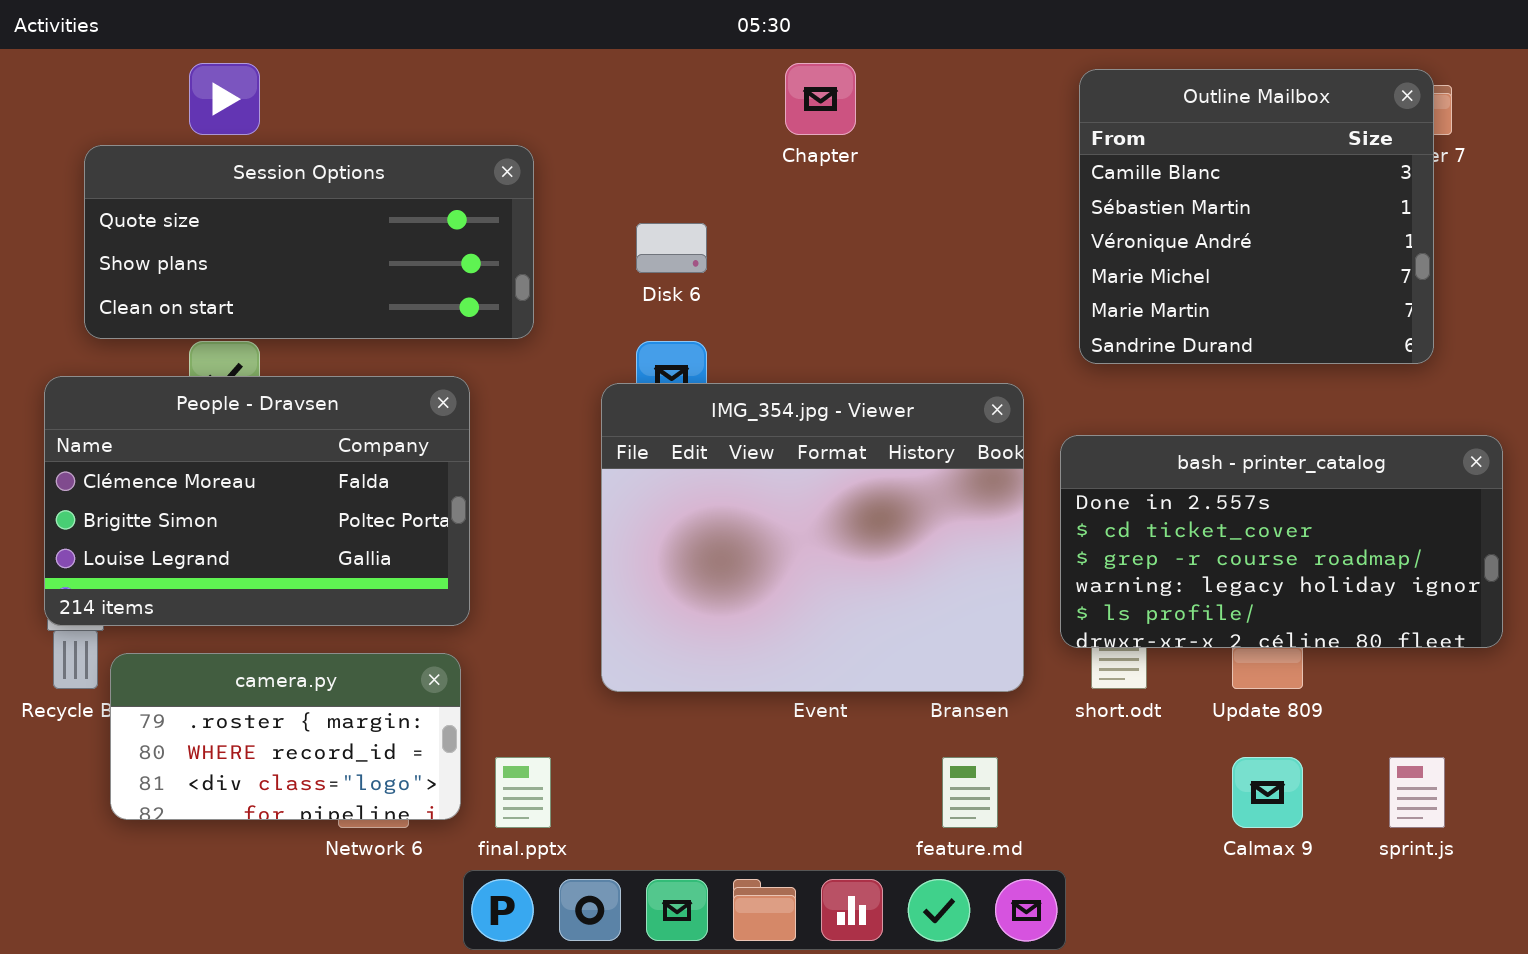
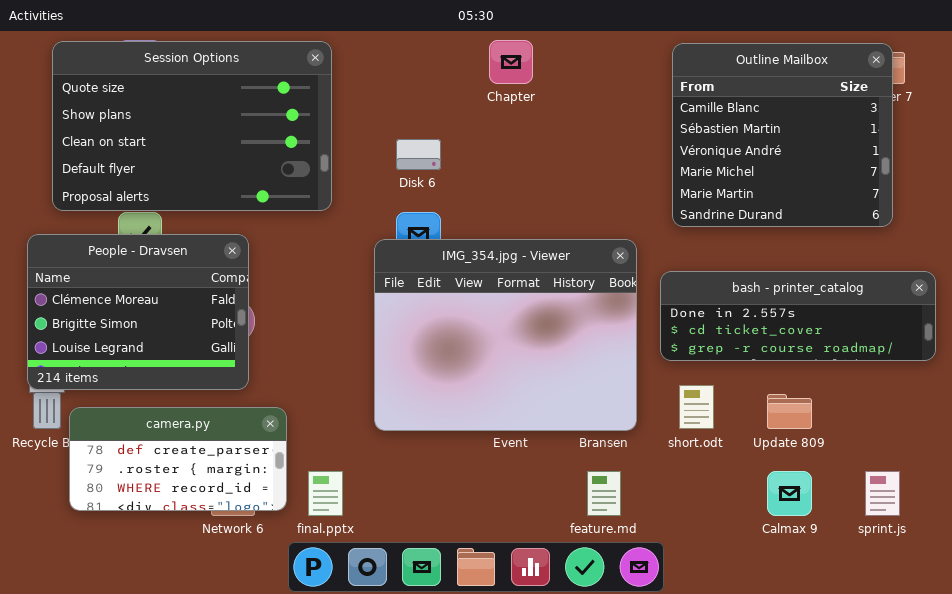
Session Options: [84,145,534,339] -> [52,41,332,211], resized
People - Dravsen: [44,376,470,626] -> [27,234,249,390], resized
bash - printer_catalog: [1060,435,1503,648] -> [660,271,936,361], resized
camera.py: [110,653,461,820] -> [69,407,287,511], scrolled up 1 row

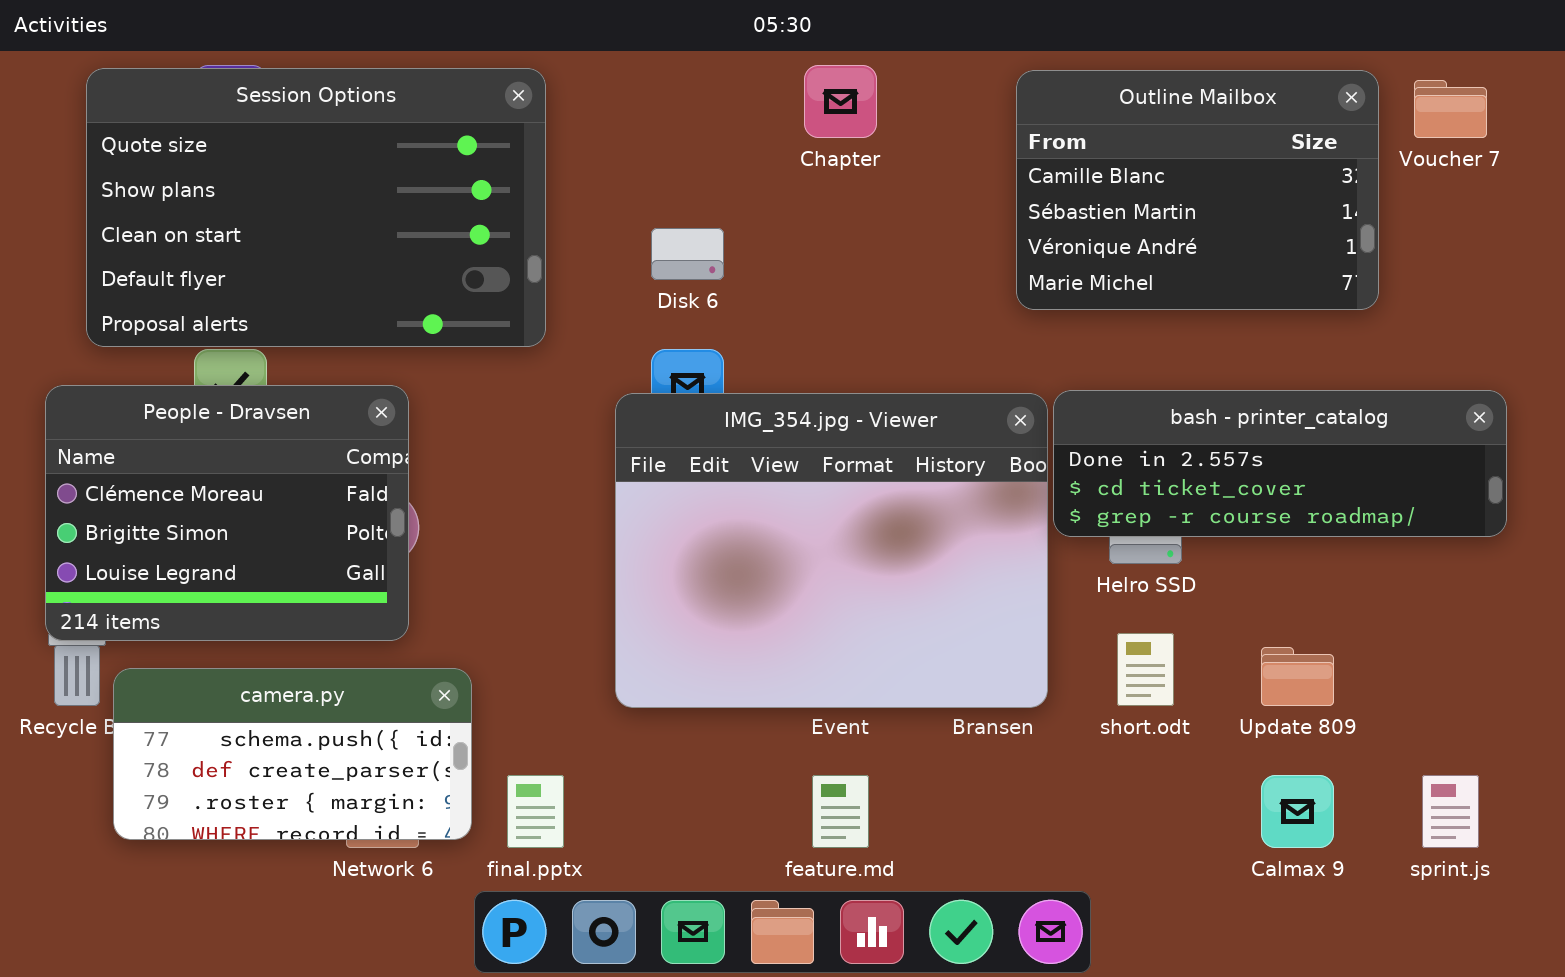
Outline Mailbox: [672,43,893,227] -> [1016,70,1379,310], moved, resized
bash - printer_catalog: [660,271,936,361] -> [1053,390,1507,537], moved
camera.py: [69,407,287,511] -> [113,668,472,840], scrolled up 1 row
feature.md: [587,471,621,516] -> [812,775,869,848], moved

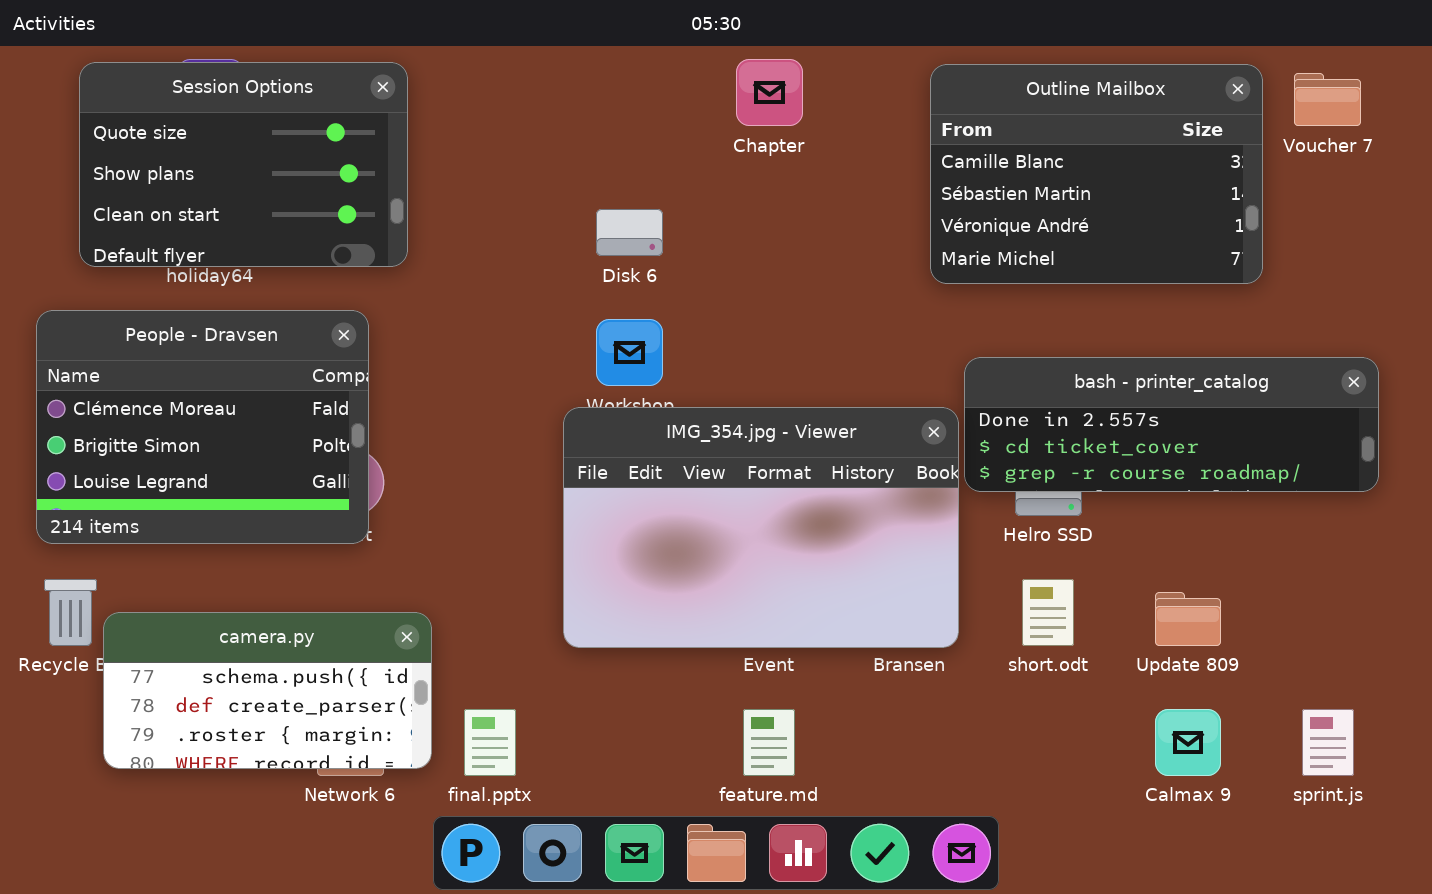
Session Options: [86,68,546,347] -> [79,62,408,267], resized
People - Dravsen: [45,385,409,641] -> [36,310,369,544], moved
IMG_354.jpg - Viewer: [615,393,1048,708] -> [563,407,959,648], resized

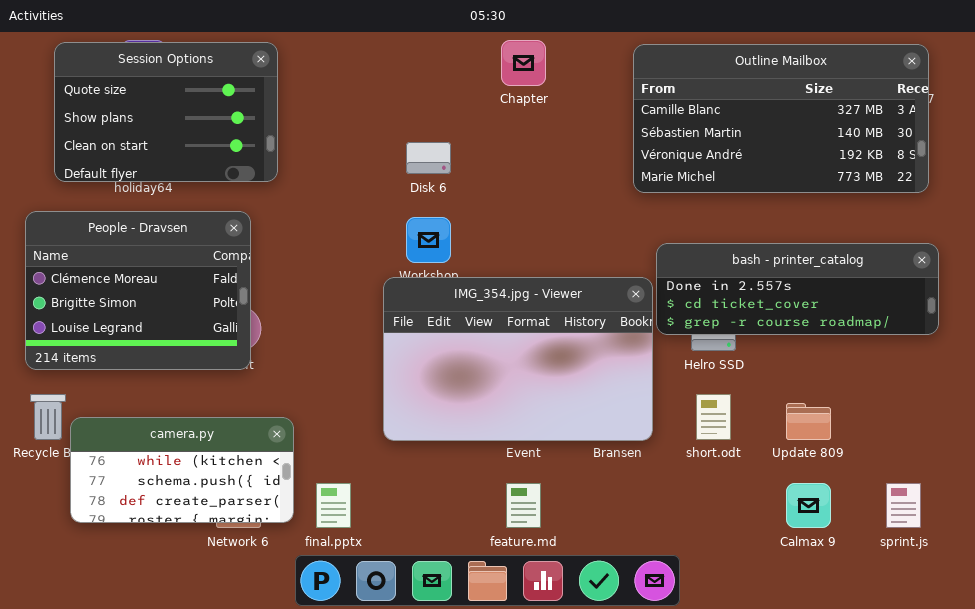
Outline Mailbox: [930,64,1263,284] -> [633,44,929,193], resized
camera.py: [103,612,432,769] -> [70,417,294,523], scrolled up 1 row

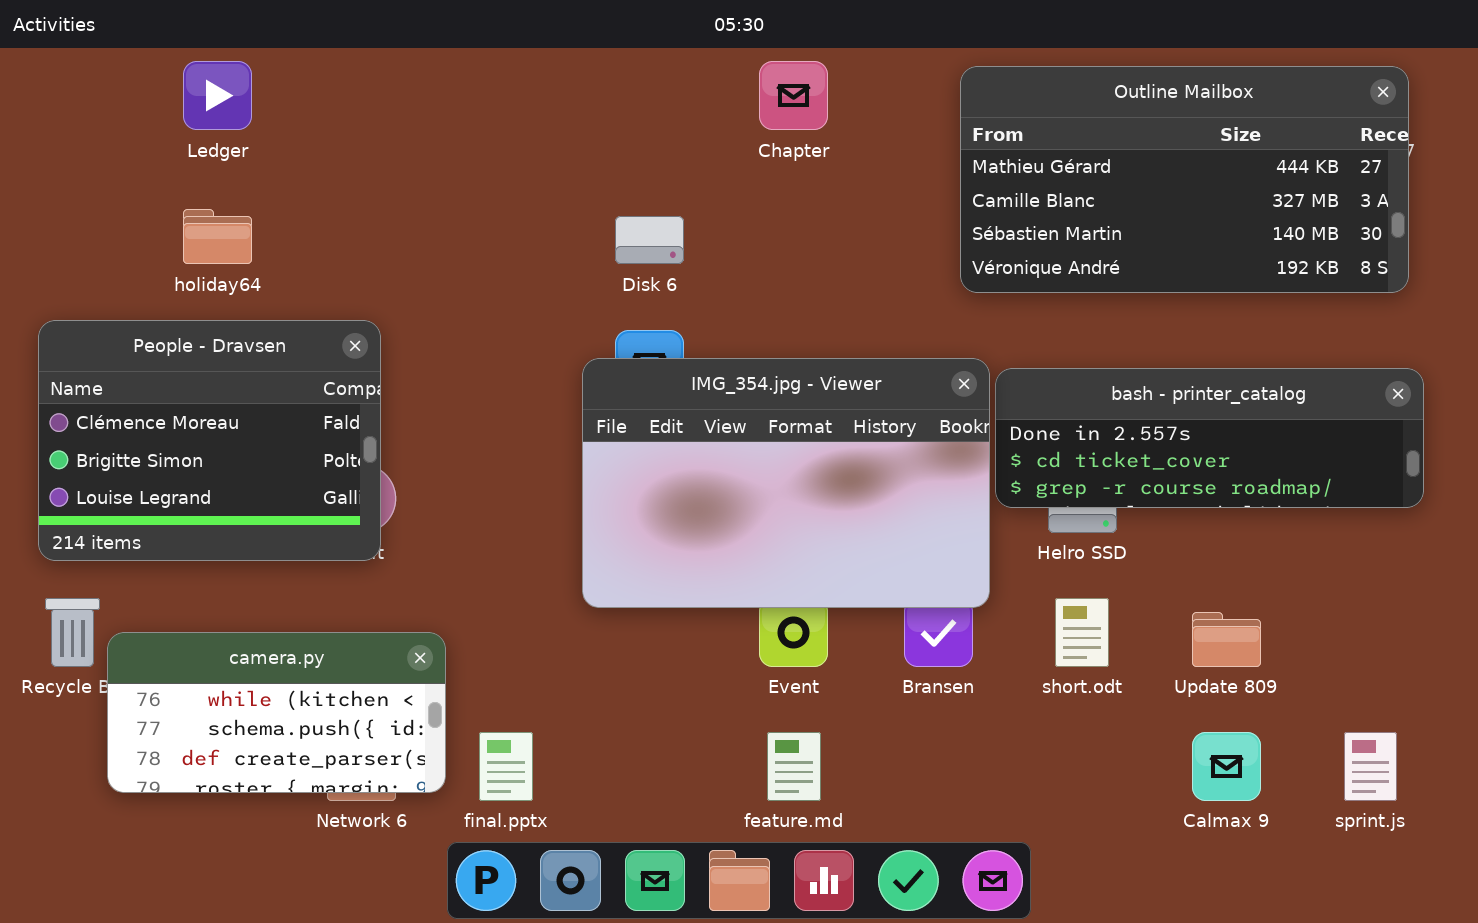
Session Options: [54,42,278,182] -> none, closed
Outline Mailbox: [633,44,929,193] -> [960,66,1409,293], scrolled up 1 row
IMG_354.jpg - Viewer: [383,277,653,441] -> [582,358,990,608], moved

